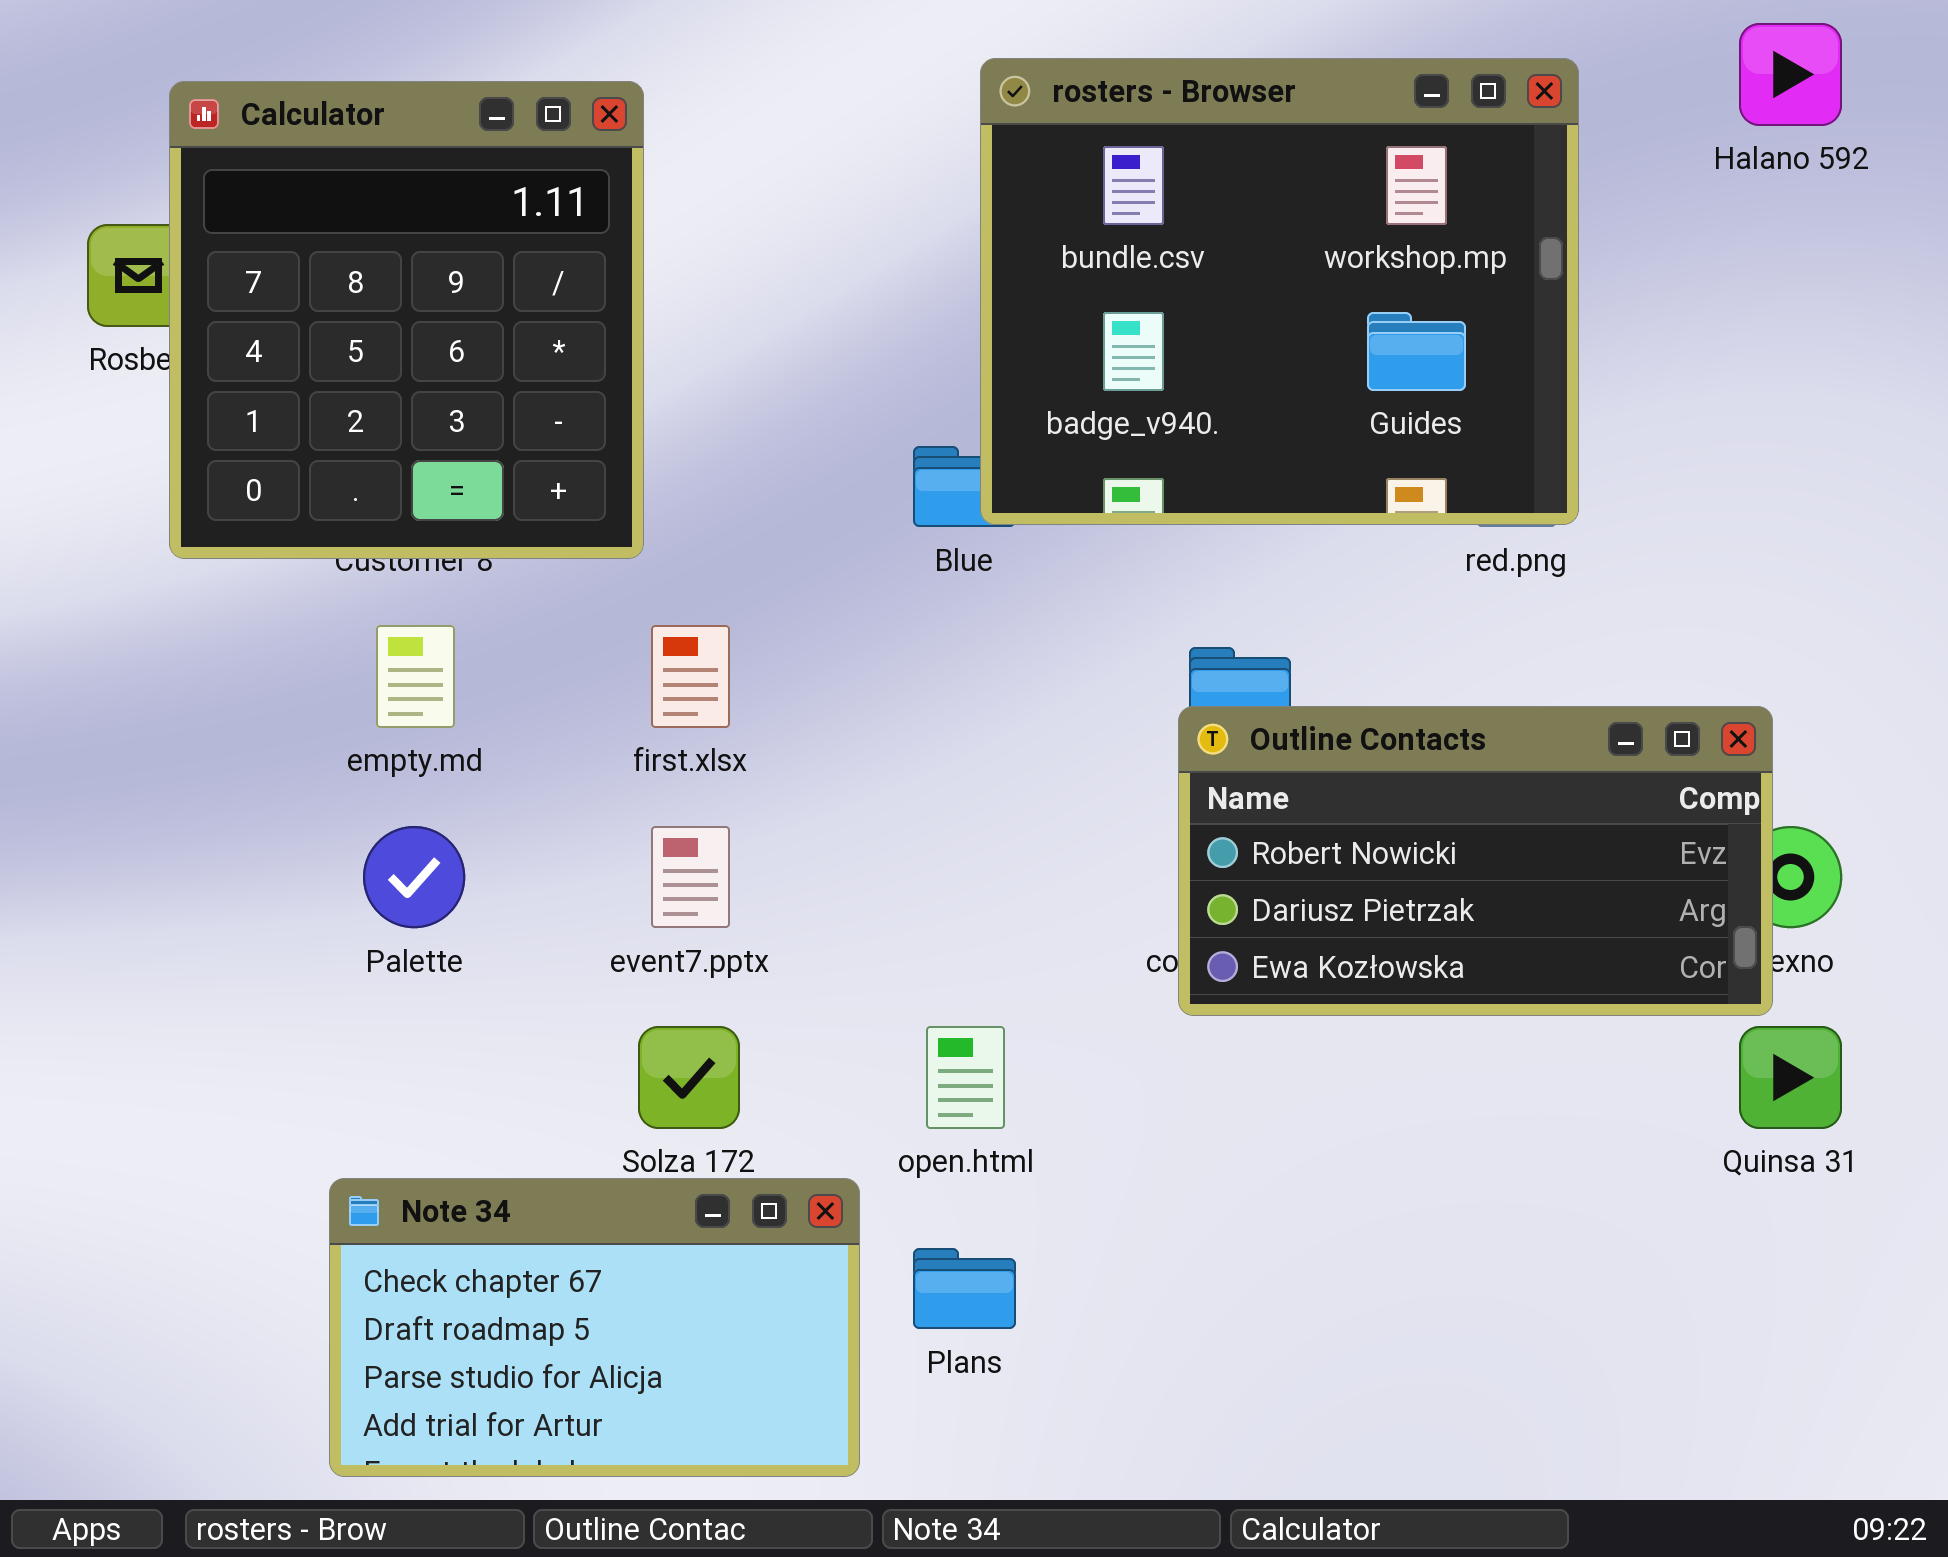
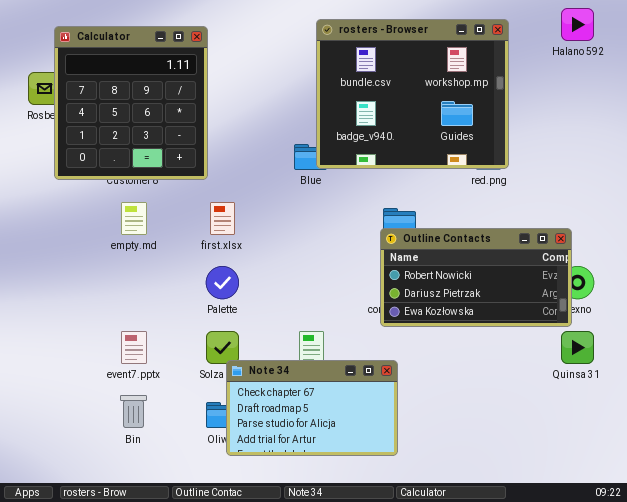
Palette: [363,826,465,928] -> [206,266,239,299], moved
event7.pptx: [651,826,730,928] -> [121,331,147,364], moved
Note 34: [329,1178,860,1477] -> [226,360,398,456], moved

